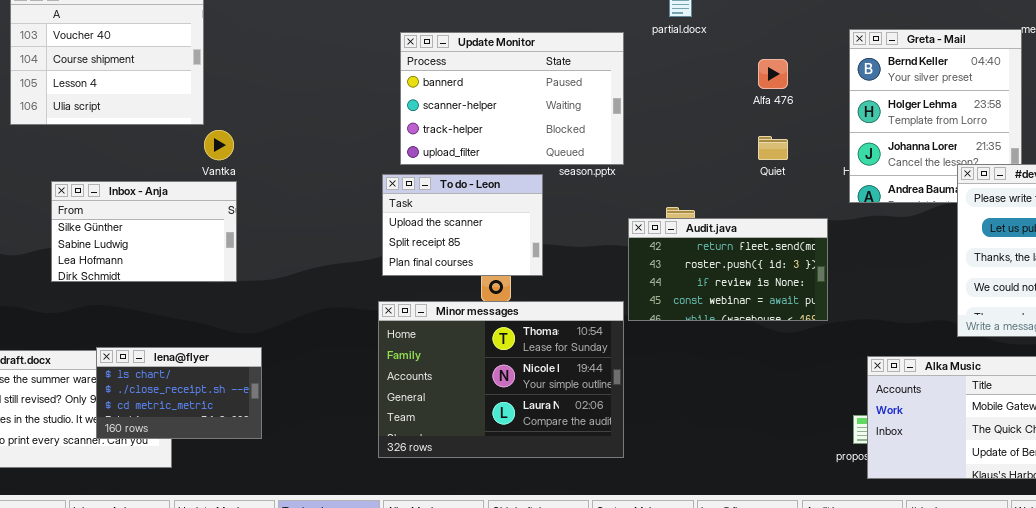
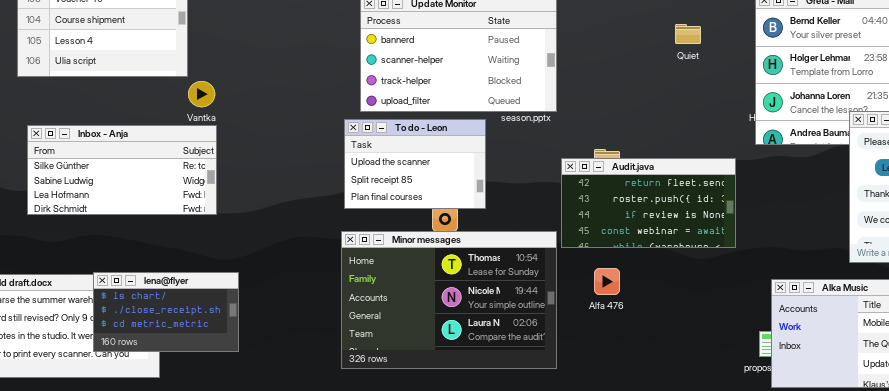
Alfa 476: [758,59,788,89] -> [594,268,620,295], moved
Quiet: [758,136,788,160] -> [675,24,701,44], moved
Inbox - Anja: [51,181,237,282] -> [27,125,217,215], resized

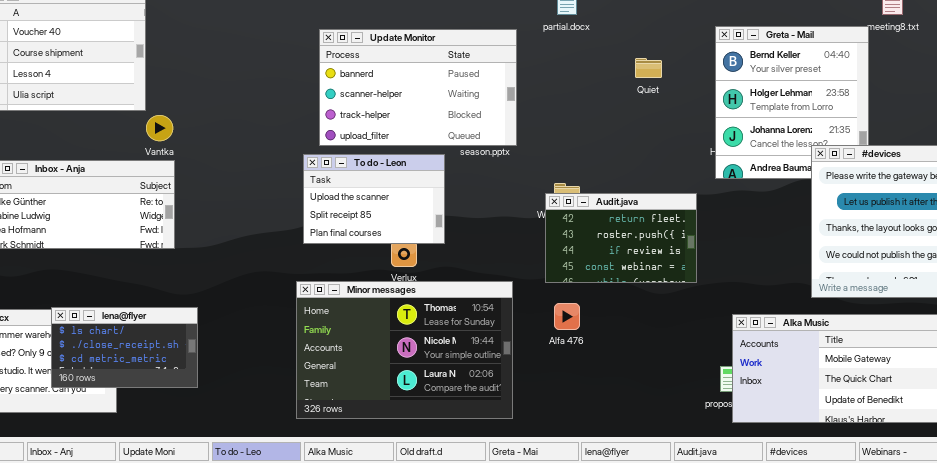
Audit.java: [561,158,736,248] -> [545,193,697,283], resized
Minor messages: [341,231,557,369] -> [296,281,513,419], moved

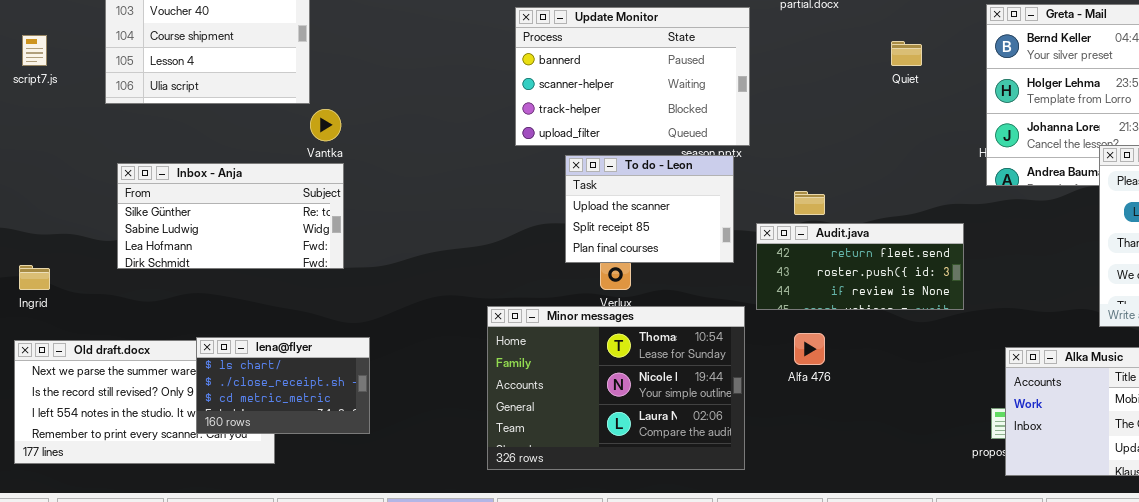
To do - Leon: [303,154,445,244] -> [565,155,734,263], moved
Audit.java: [545,193,697,283] -> [756,223,964,310], resized

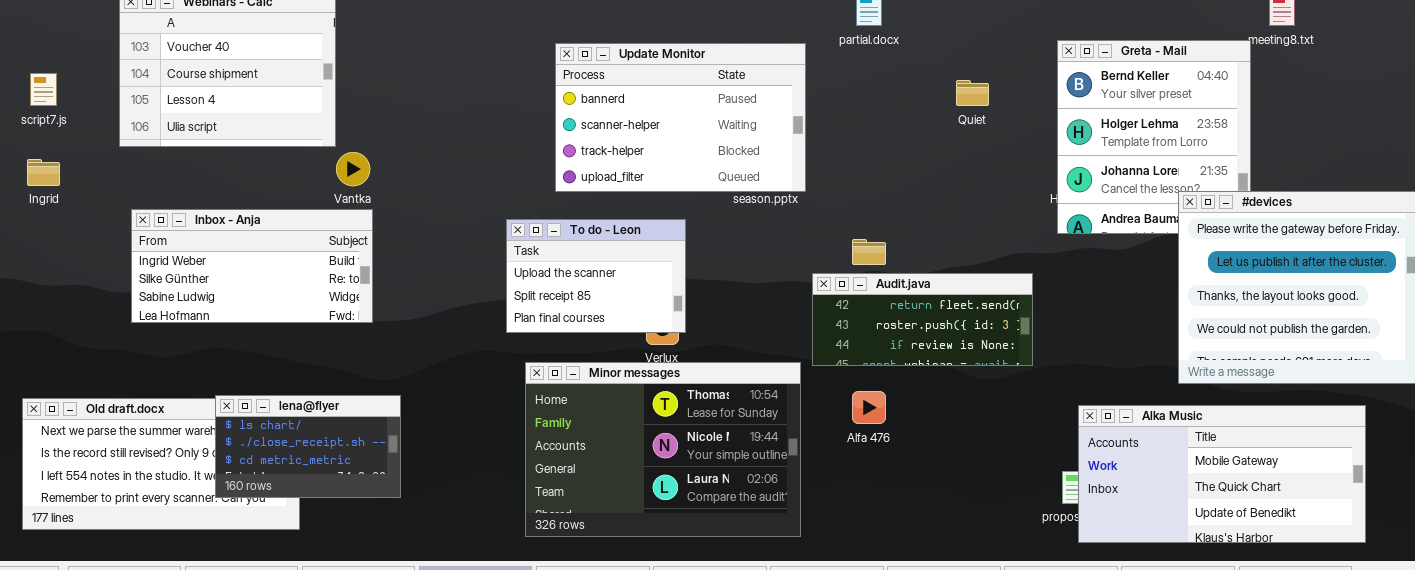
To do - Leon: [565,155,734,263] -> [506,219,686,333], moved
Inbox - Anja: [117,163,344,269] -> [131,209,373,323], scrolled up 1 row
Ingrid: [19,265,50,290] -> [27,159,60,186], moved

